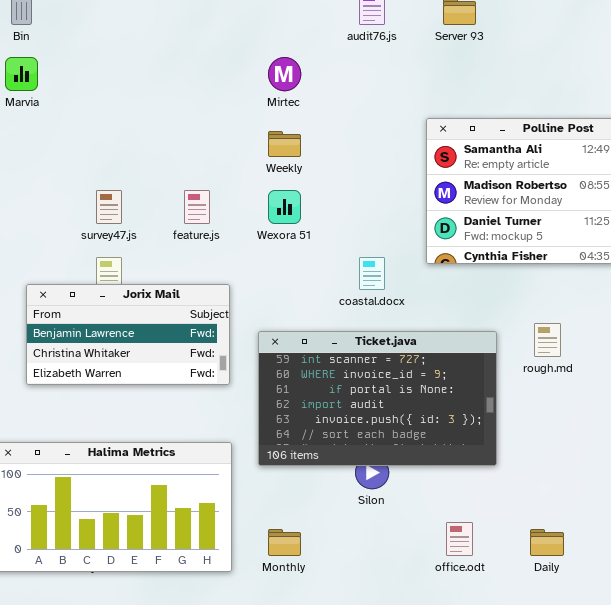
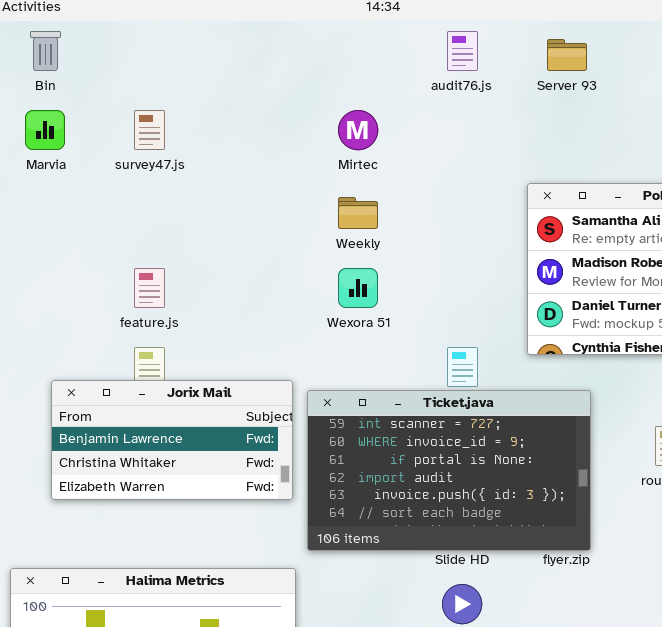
survey47.js: [96,190,122,224] -> [134,110,165,150], moved
feature.js: [184,190,210,224] -> [134,268,165,308], moved
Ticket.java: [258,331,497,466] -> [307,390,591,551], moved

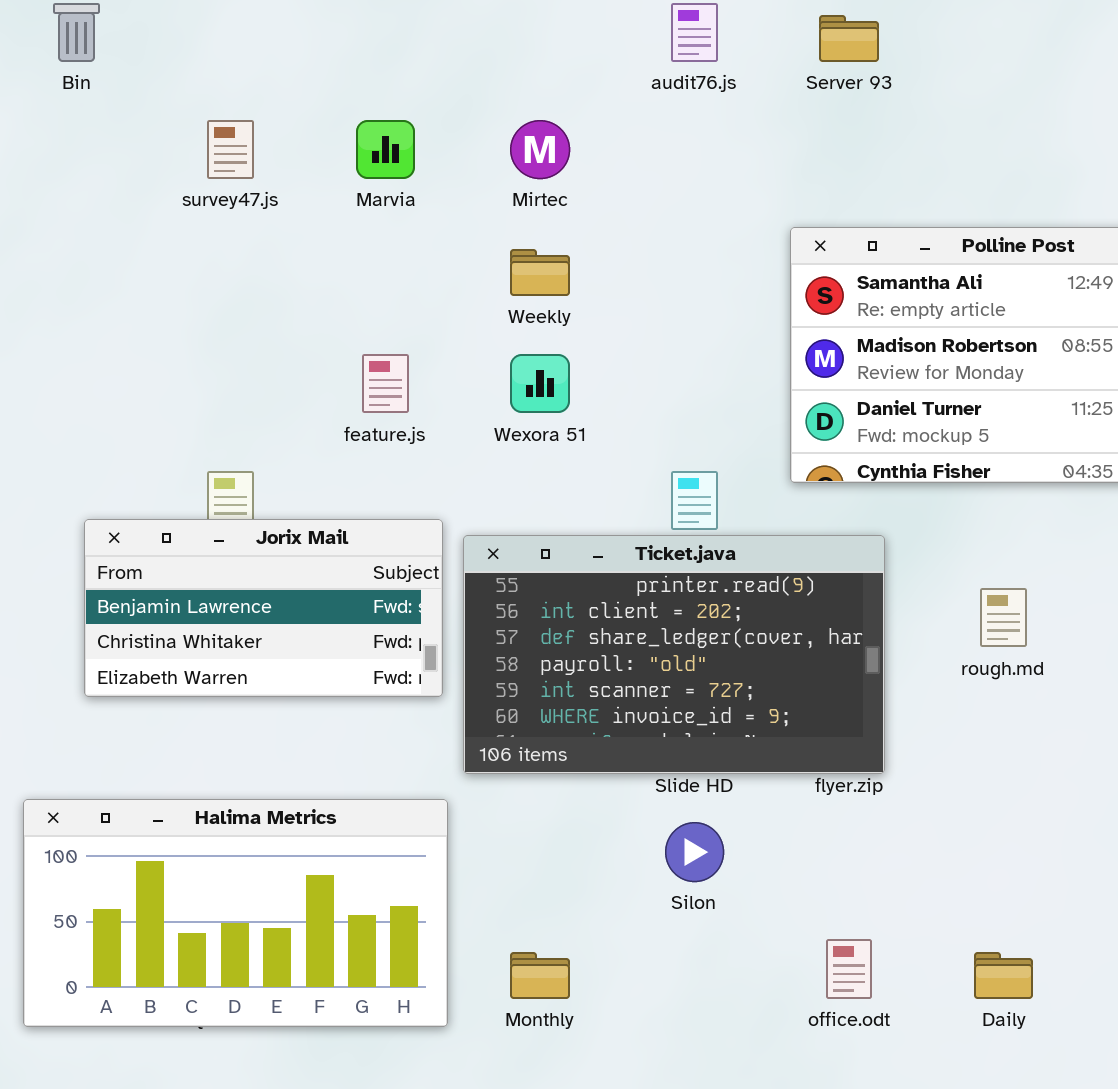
Marvia: [25,110,65,150] -> [356,120,415,179], moved
feature.js: [134,268,165,308] -> [362,354,409,413], moved
Ticket.java: [307,390,591,551] -> [463,535,885,774], scrolled up 4 rows

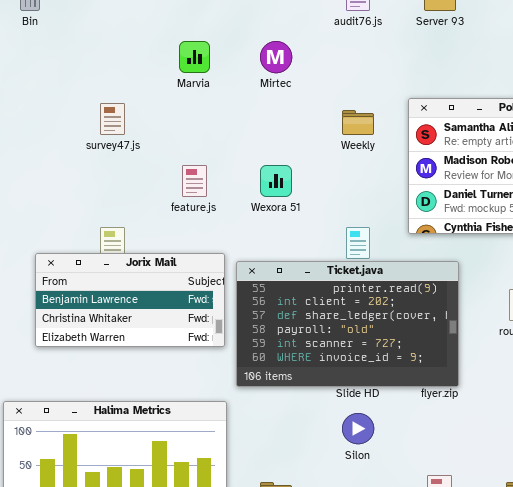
survey47.js: [207,120,254,179] -> [100,103,125,135], moved
Weekly: [510,249,570,296] -> [342,110,374,135], moved

